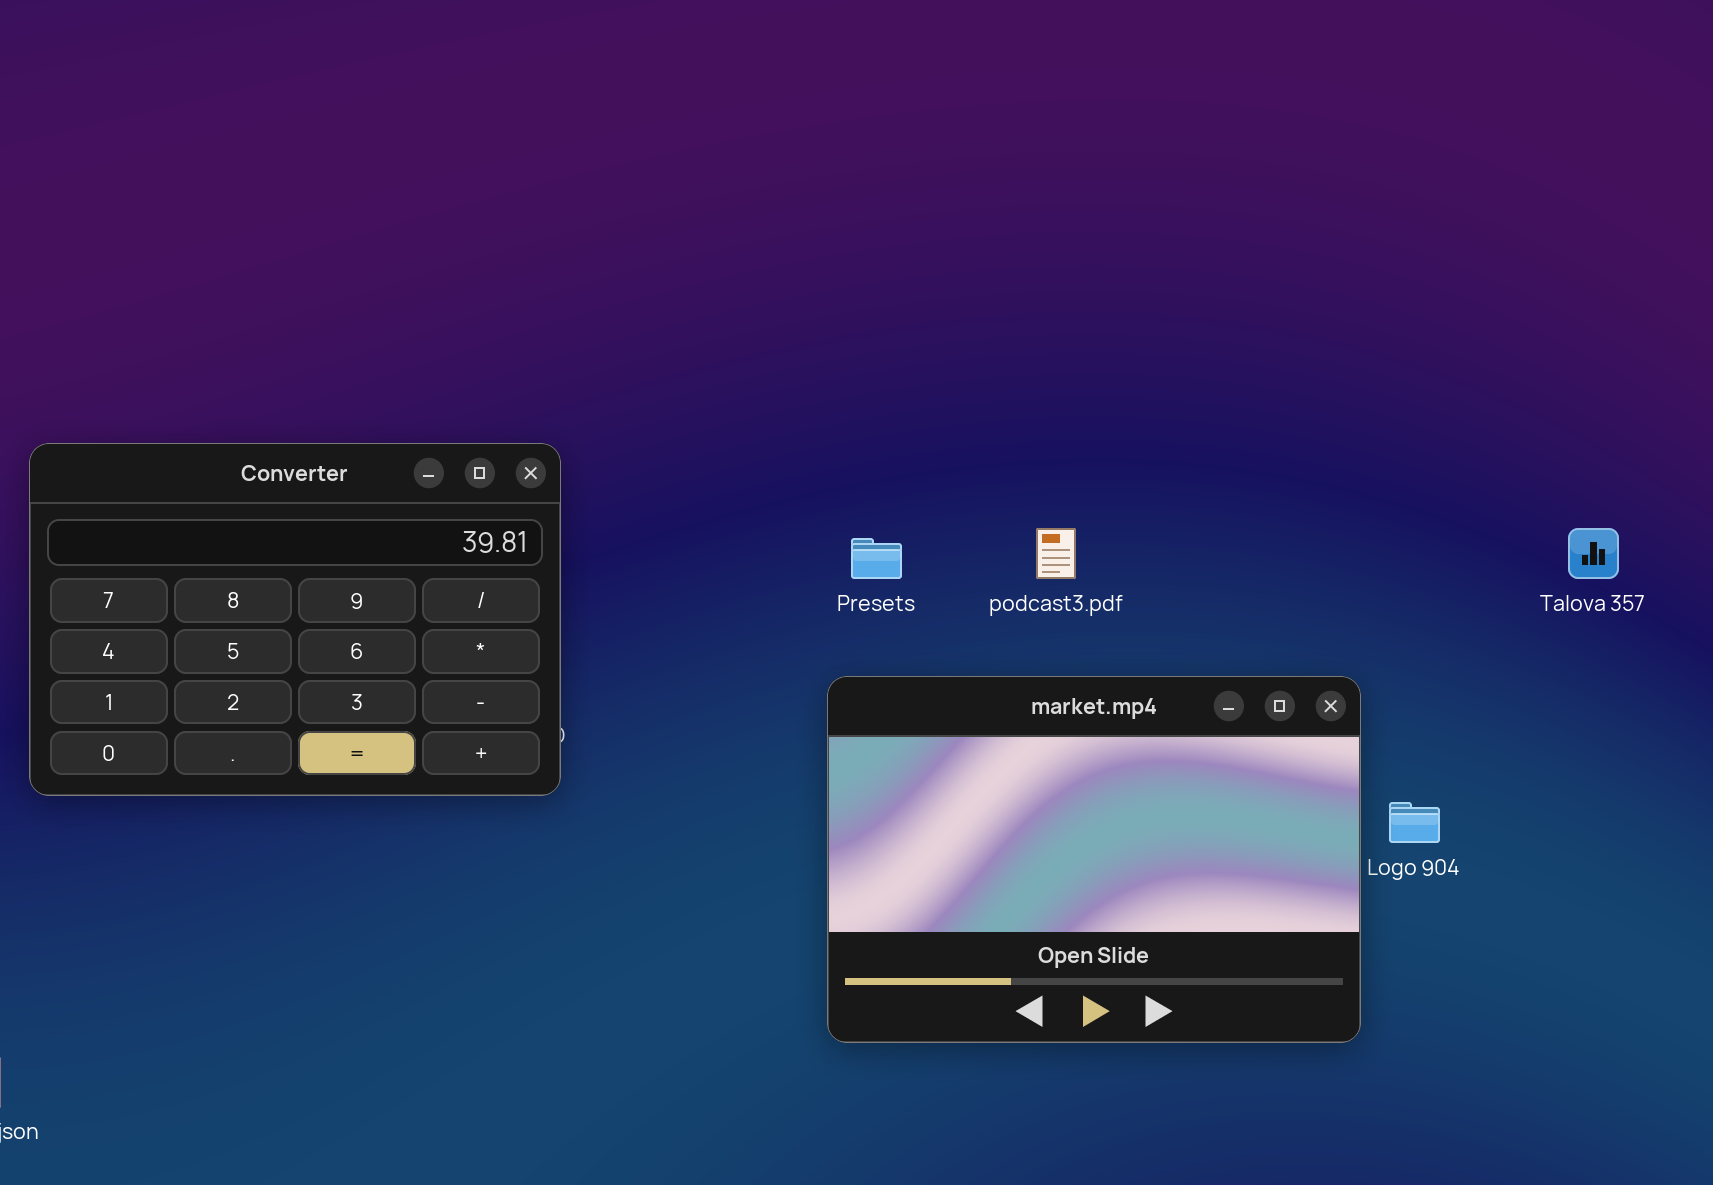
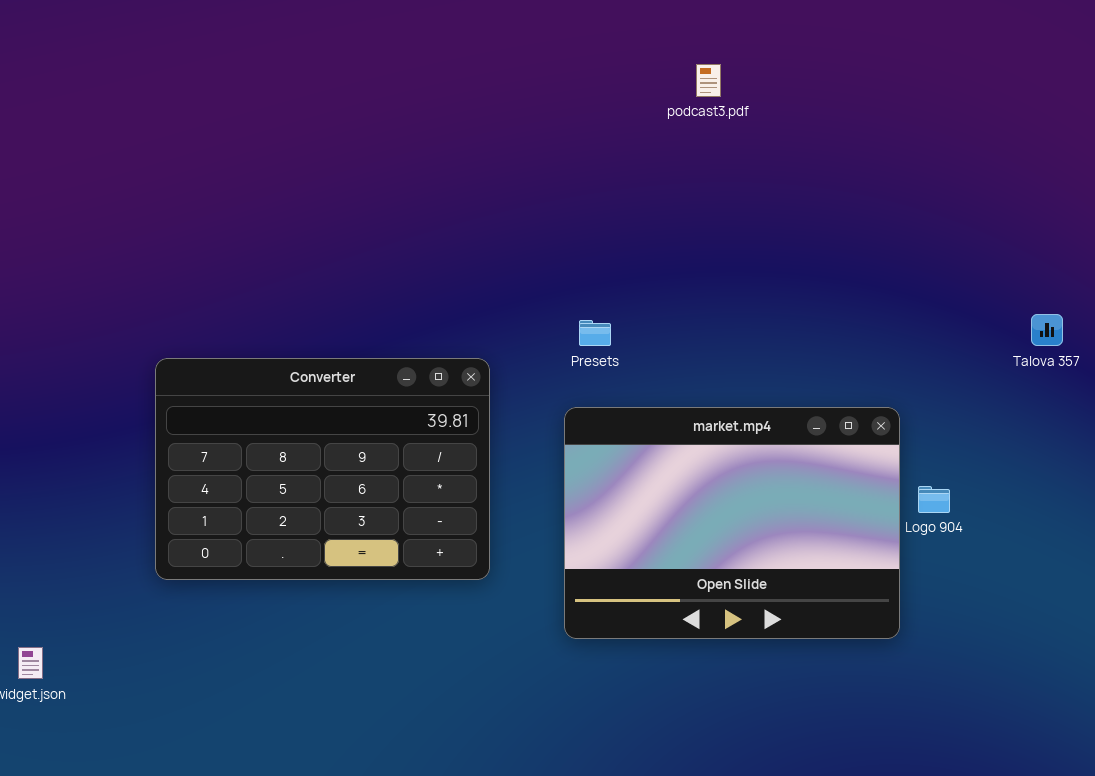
Converter: [29,443,561,796] -> [155,358,490,580], moved
podcast3.pdf: [1036,528,1076,579] -> [696,64,721,97], moved

